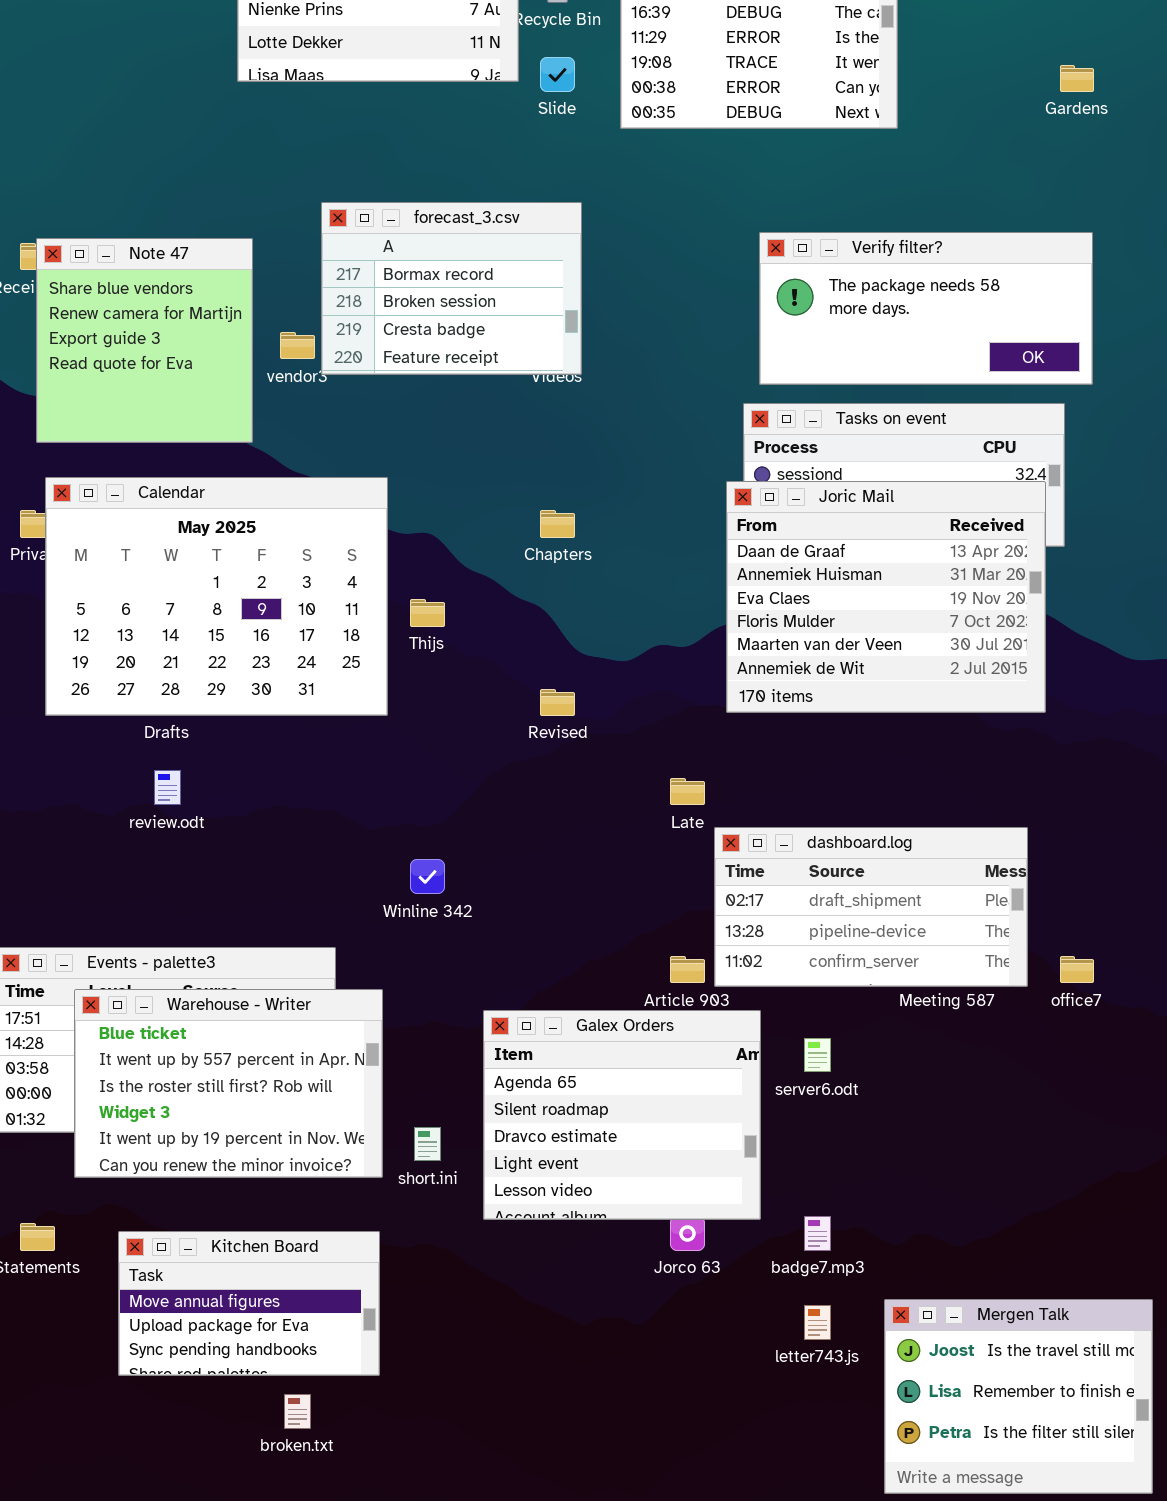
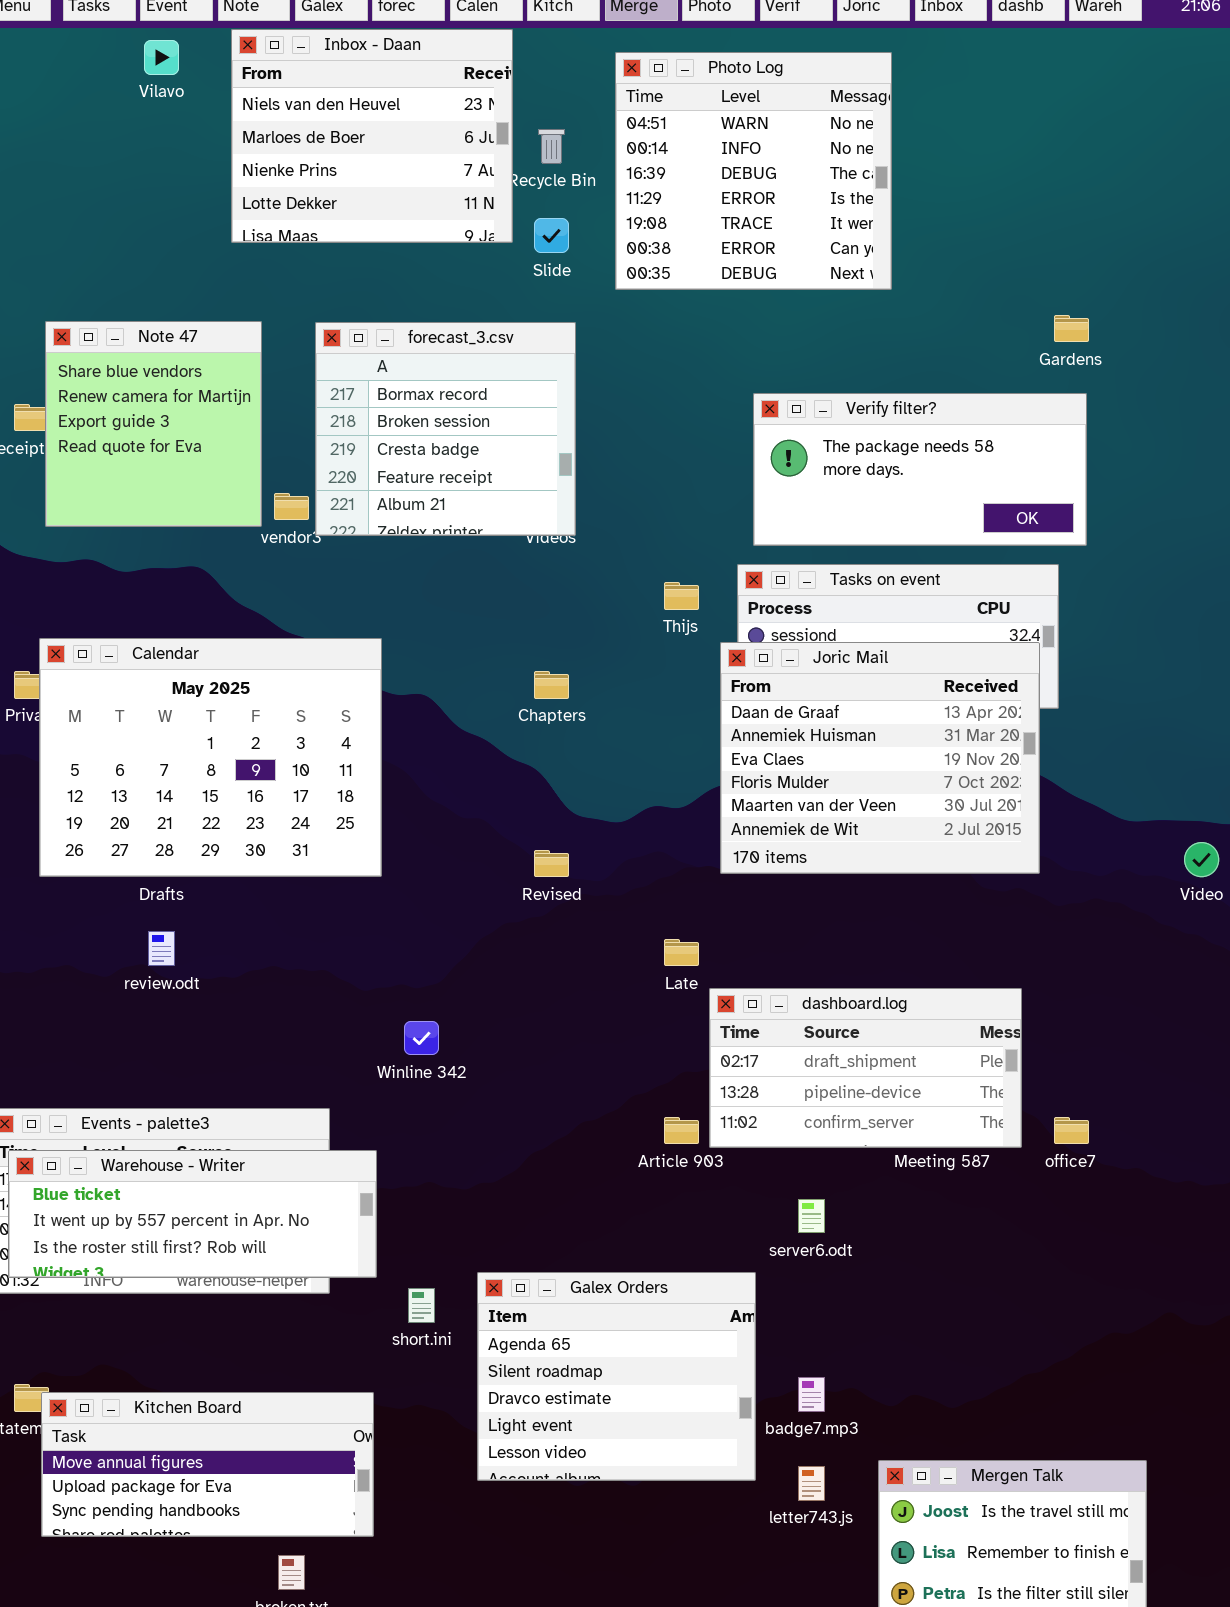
Gardens: [1060,65,1094,92] -> [1054,315,1089,342], moved
forecast_3.csv: [321,202,582,375] -> [315,322,576,536], resized
Note 47: [36,238,253,443] -> [45,321,262,527], moved
Thijs: [410,599,445,627] -> [664,582,699,610], moved
Warehouse - Writer: [74,989,383,1178] -> [8,1150,377,1278], resized
Galex Orders: [483,1010,761,1220] -> [477,1272,756,1481], moved
Kitchen Board: [118,1231,380,1376] -> [41,1392,374,1537], resized

